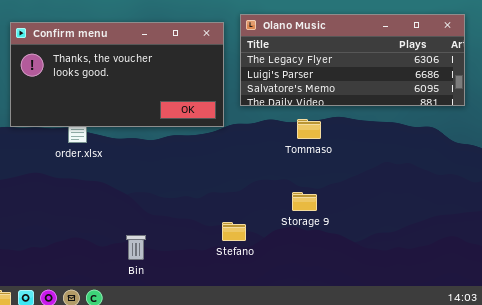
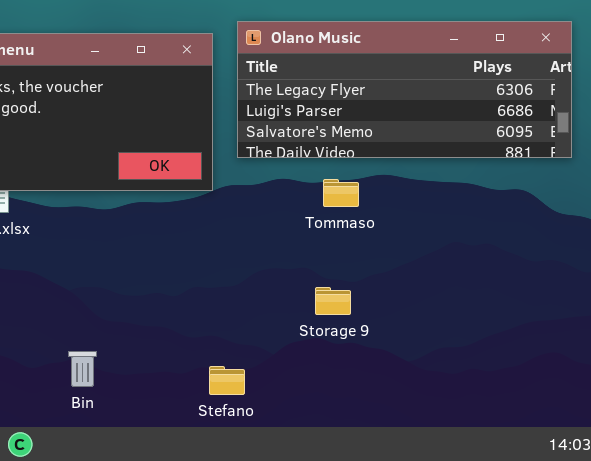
Stefano: [222,222,246,241] -> [209,366,245,395], moved

